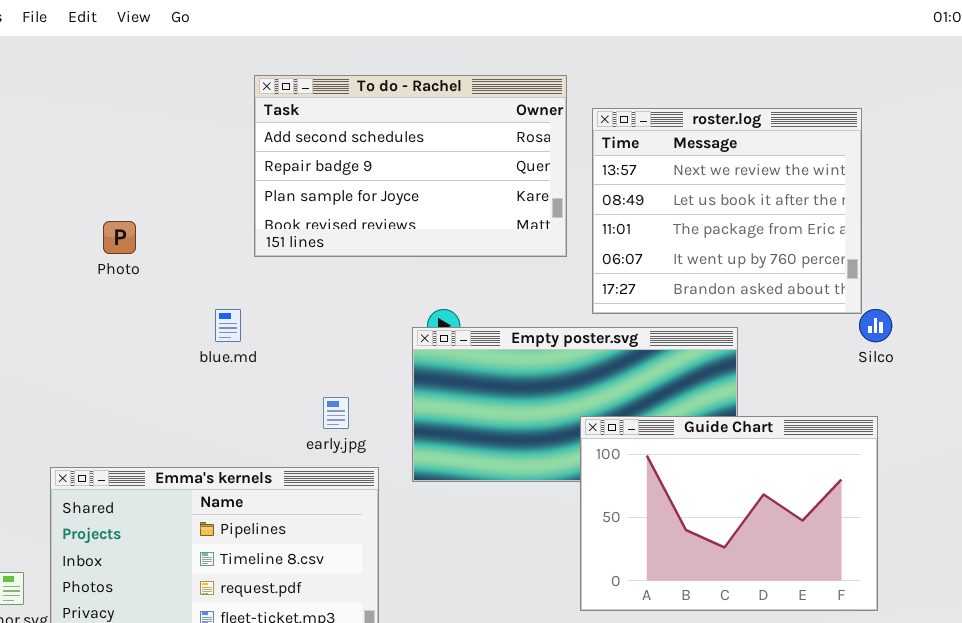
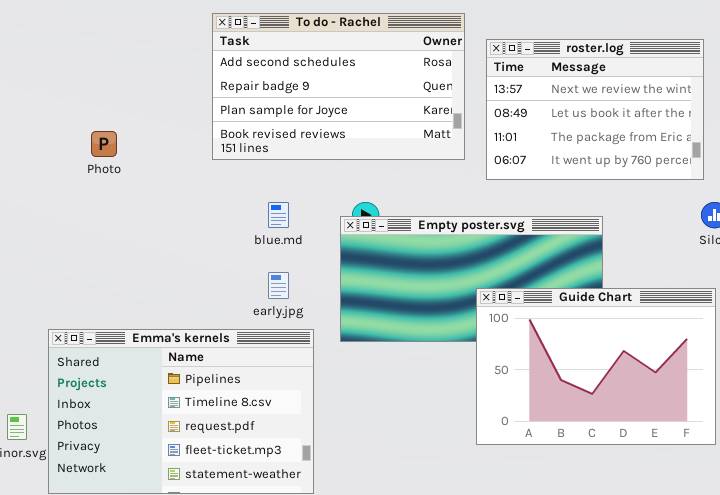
roster.log: [592,108,862,314] -> [486,39,704,180], resized
blue.md: [215,309,241,342] -> [268,202,289,228], moved

